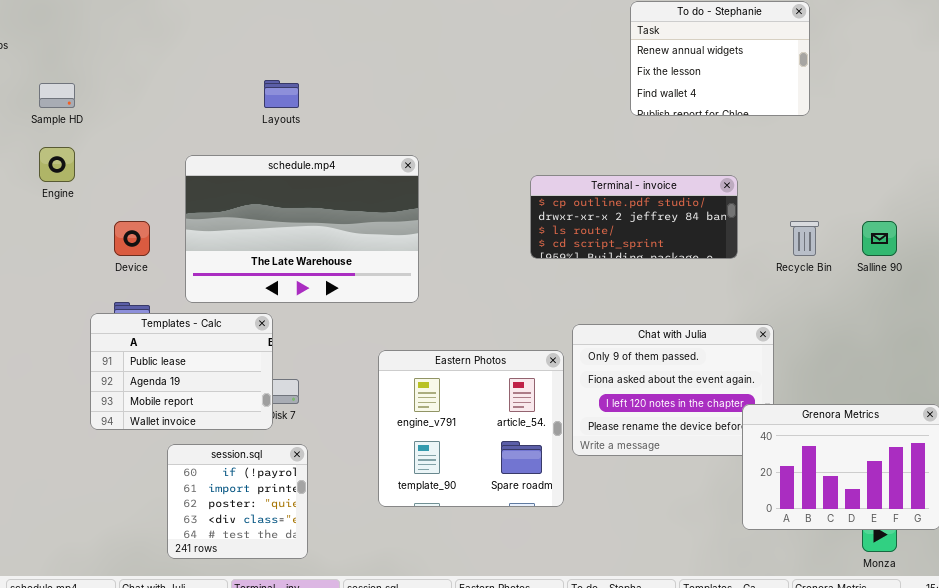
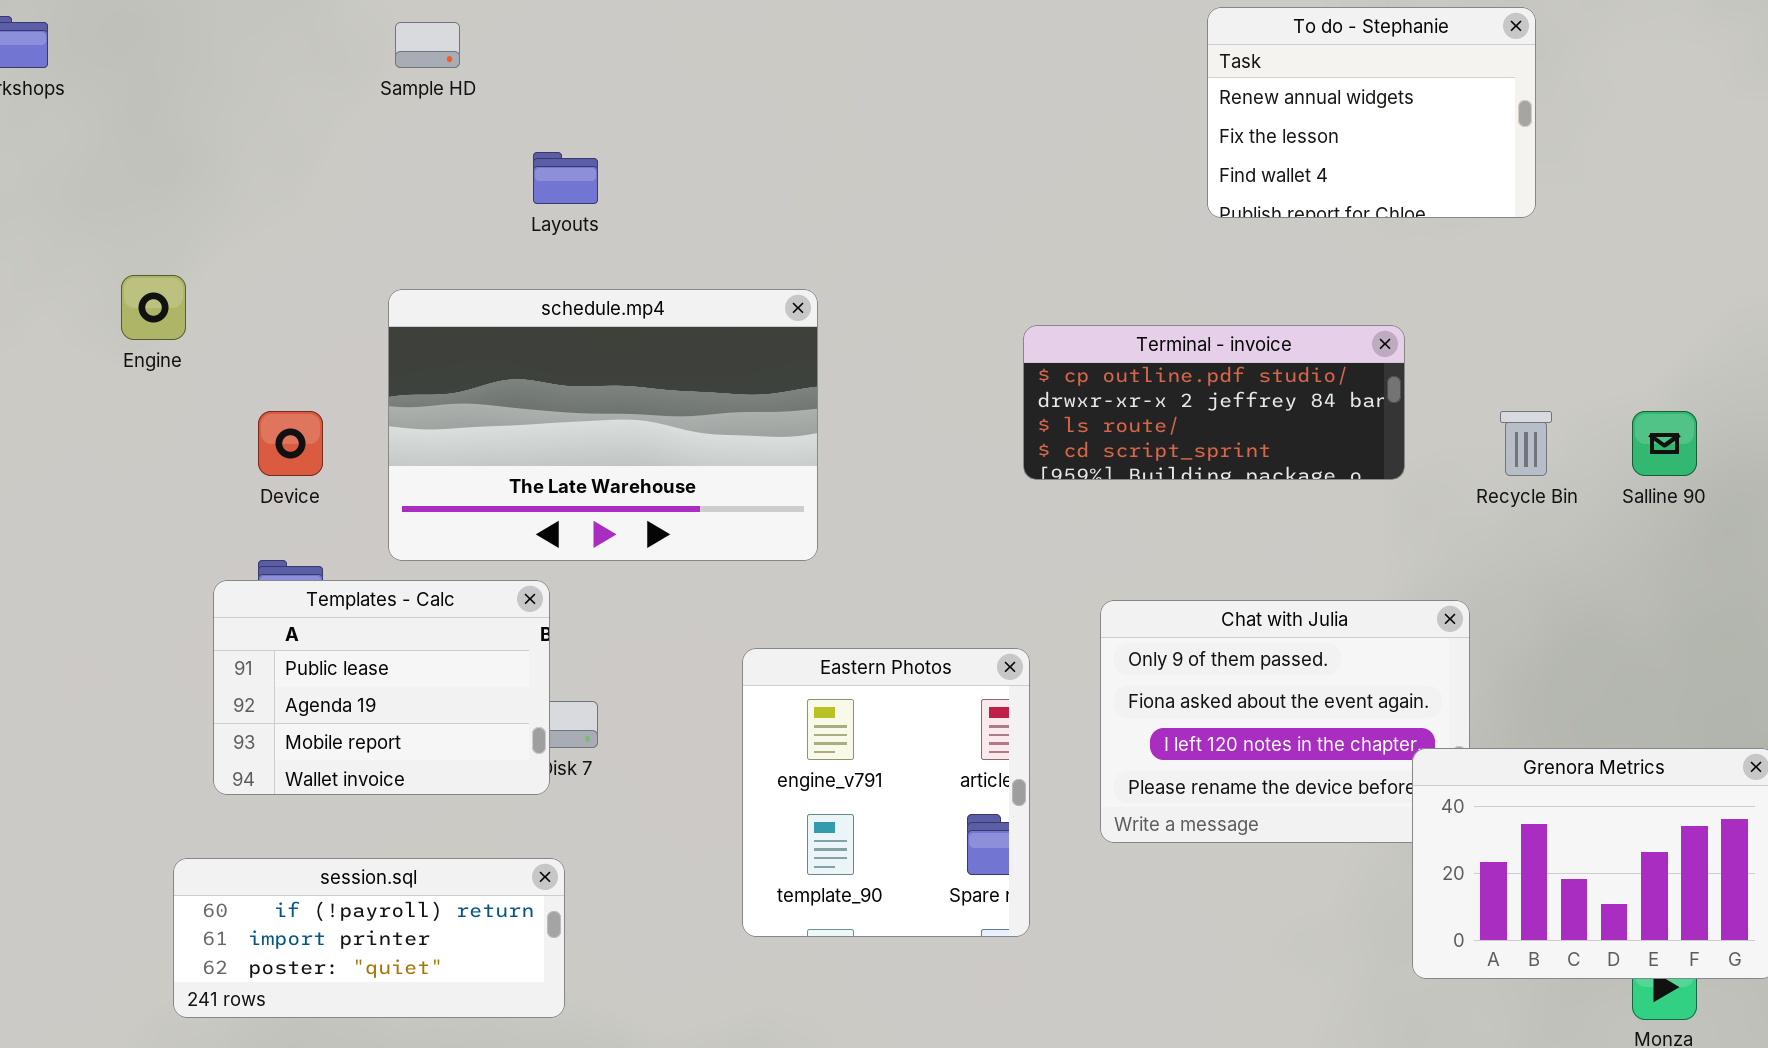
Sample HD: [39,83,75,108] -> [395,22,460,68], moved
Eastern Photos: [378,350,564,507] -> [742,648,1030,937], resized
session.sql: [167,444,308,559] -> [173,858,565,1018], moved, resized

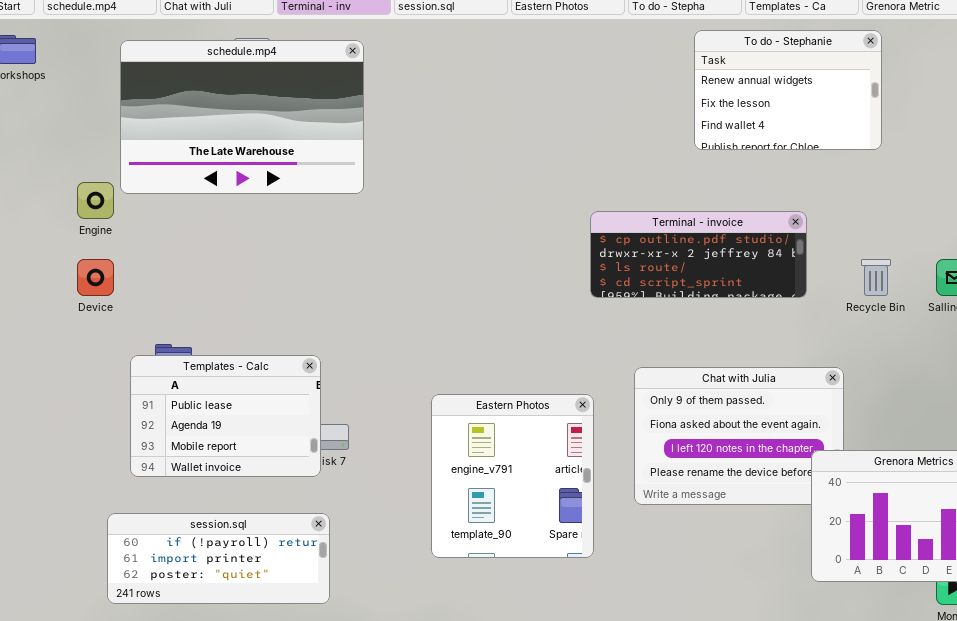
schedule.mp4: [388,289,818,561] -> [120,40,364,194], moved
Device: [258,411,323,476] -> [77,259,114,296], moved

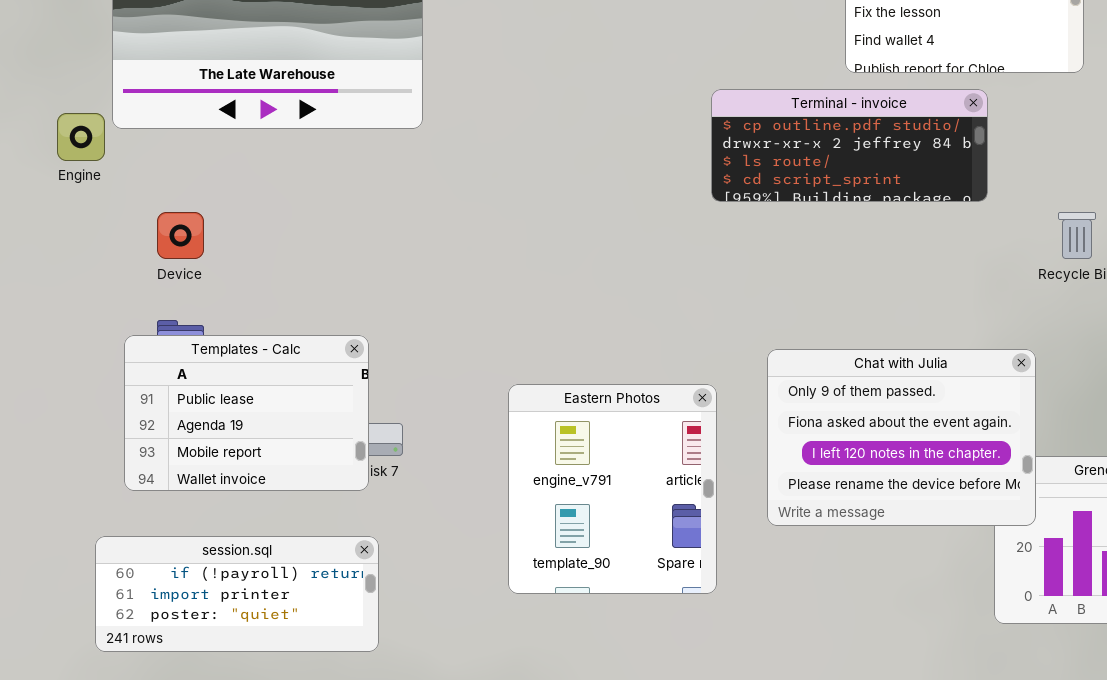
Terminal - invoice: [590,211,807,298] -> [711,89,988,202], moved
Device: [77,259,114,296] -> [157,212,204,259], moved
Chat with Julia: [634,367,844,505] -> [767,349,1036,526], raised

